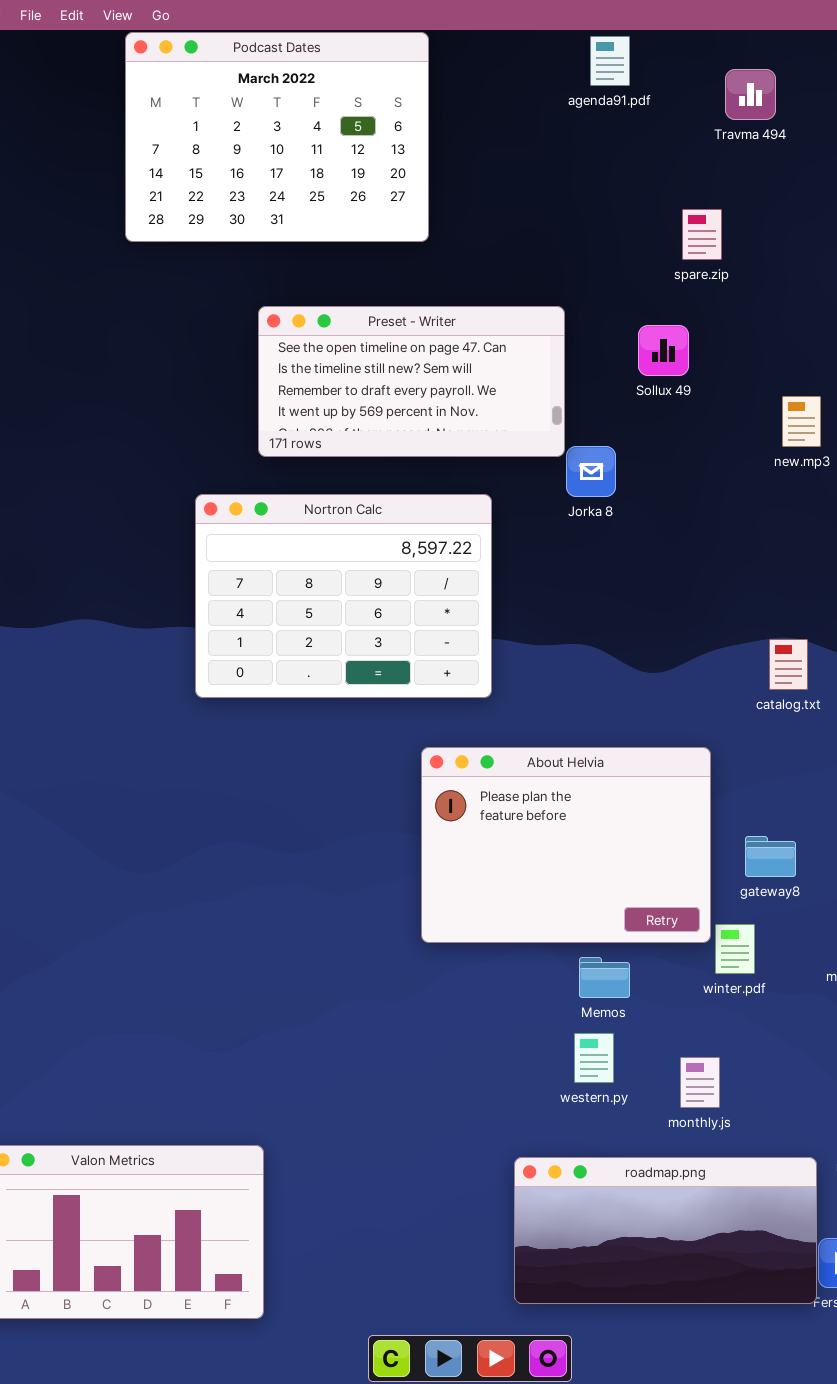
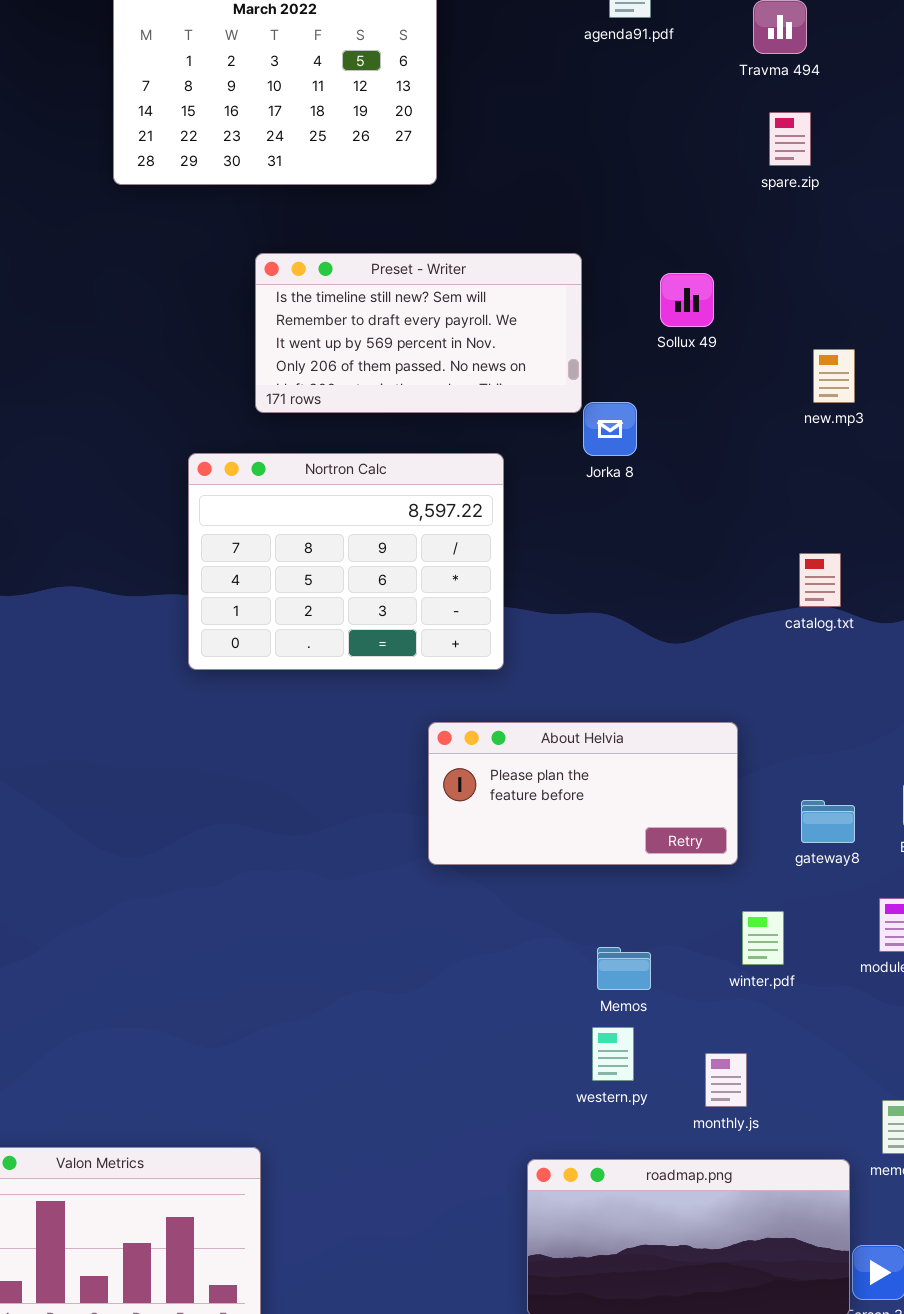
spare.zip: [682,209,722,260] -> [769,112,811,166], moved
Preset - Writer: [258,306,565,457] -> [255,253,582,413], scrolled down 1 row
catalog.txt: [769,639,808,690] -> [799,553,841,607], moved
About Helvia: [421,747,711,943] -> [428,722,738,865], resized
gateway8: [745,836,796,877] -> [801,800,855,843], moved

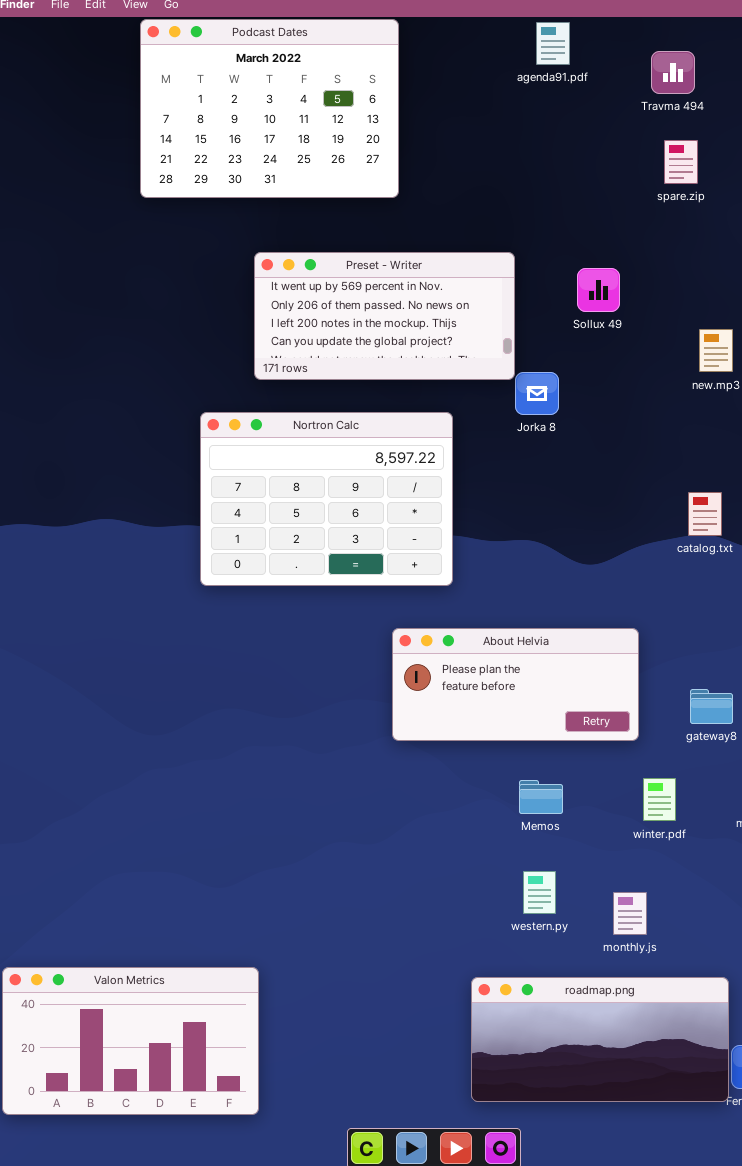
Preset - Writer: [255,253,582,413] -> [254,252,515,380], scrolled down 2 rows
Memos: [597,947,651,990] -> [519,780,563,814], moved

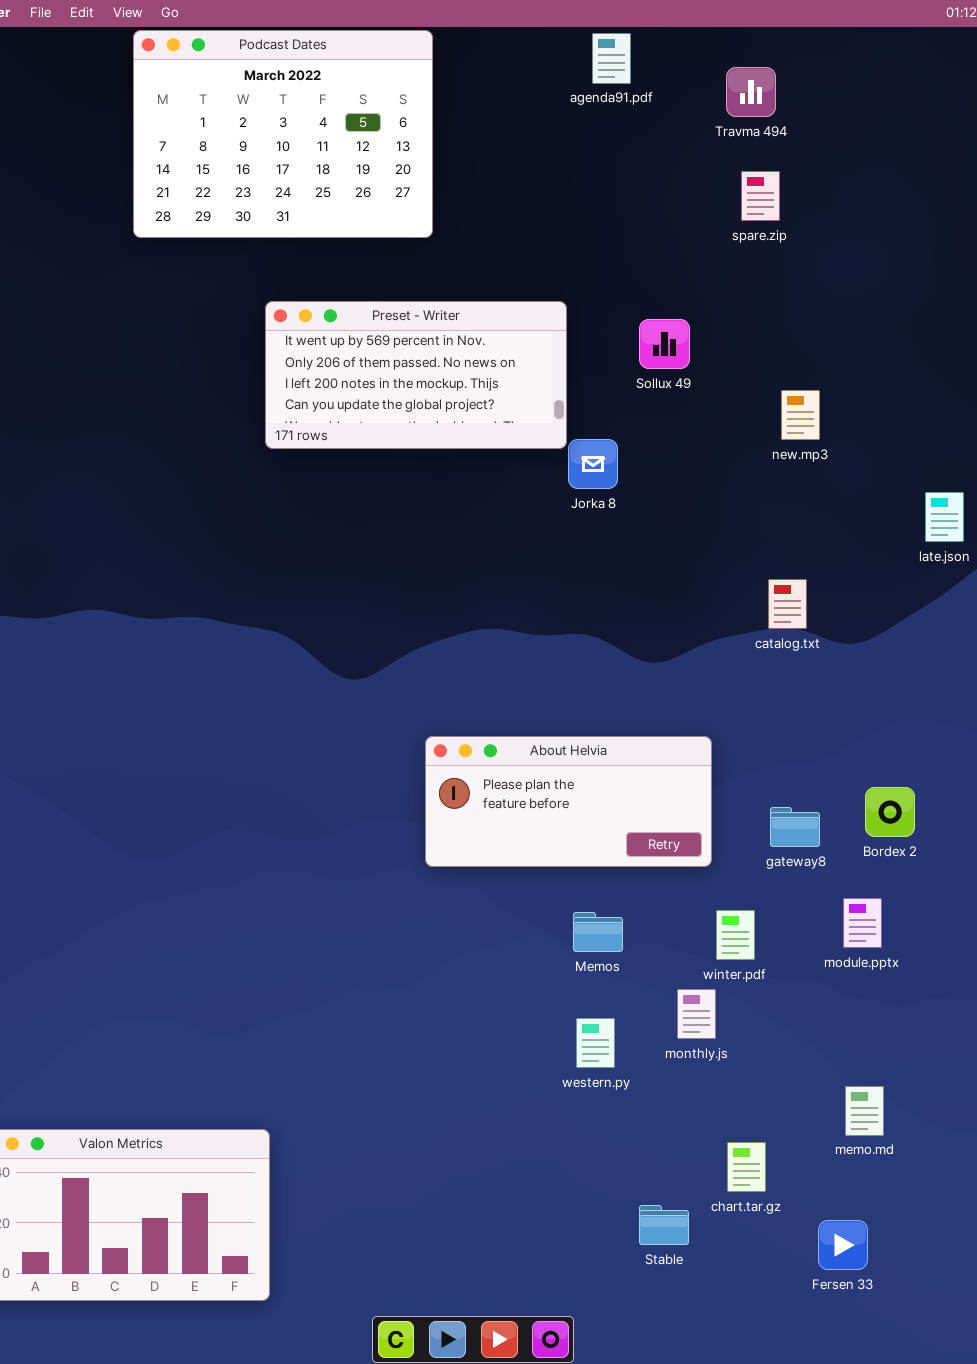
Nortron Calc: [200,412,453,586] -> none, closed
monthly.js: [613,892,647,935] -> [677,989,716,1039], moved
roadmap.png: [471,977,729,1102] -> none, closed

